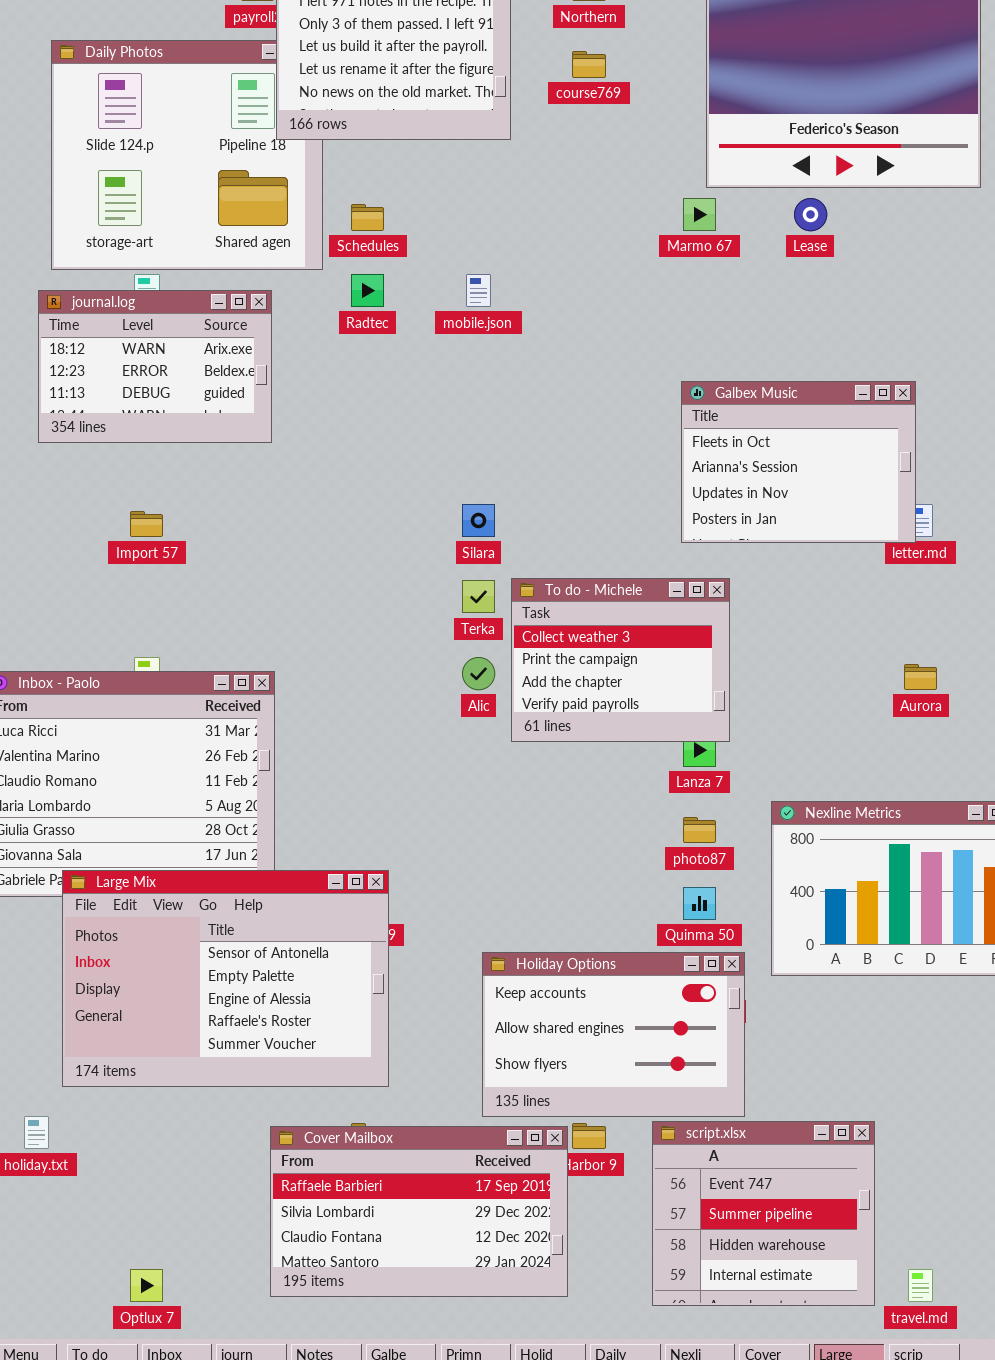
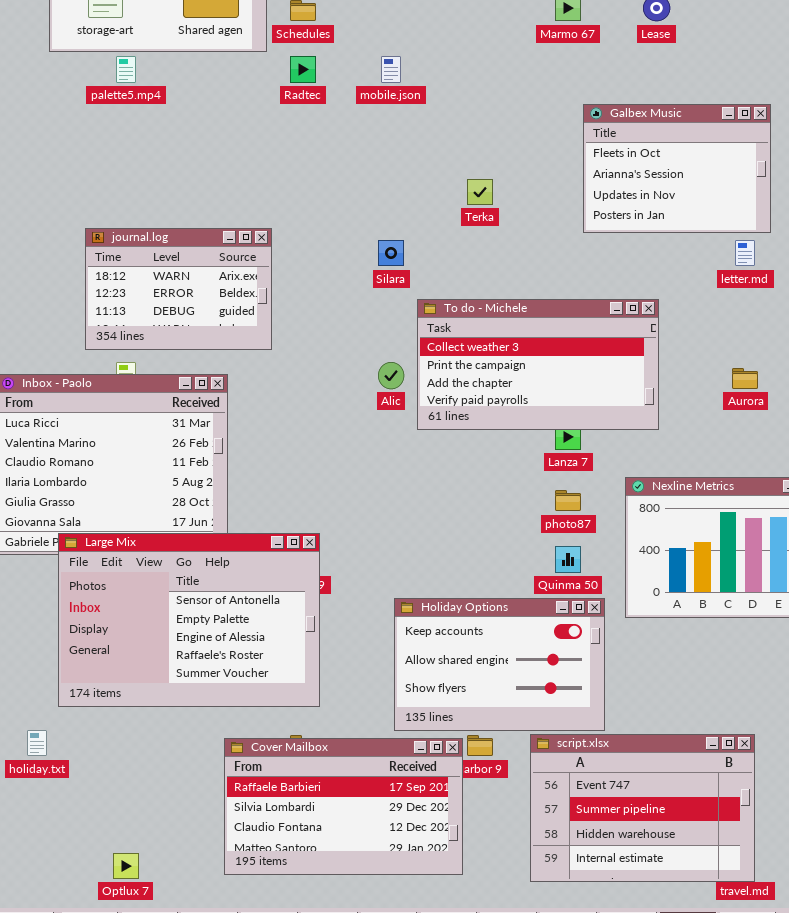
journal.log: [38,290,272,443] -> [85,228,272,350], moved
Galbex Music: [681,381,916,543] -> [583,104,771,233], moved
To do - Michele: [511,578,730,742] -> [417,299,659,430], resized
Terka: [462,580,495,613] -> [467,179,493,205], moved
script.xlsx: [652,1121,875,1306] -> [530,734,755,882], resized

